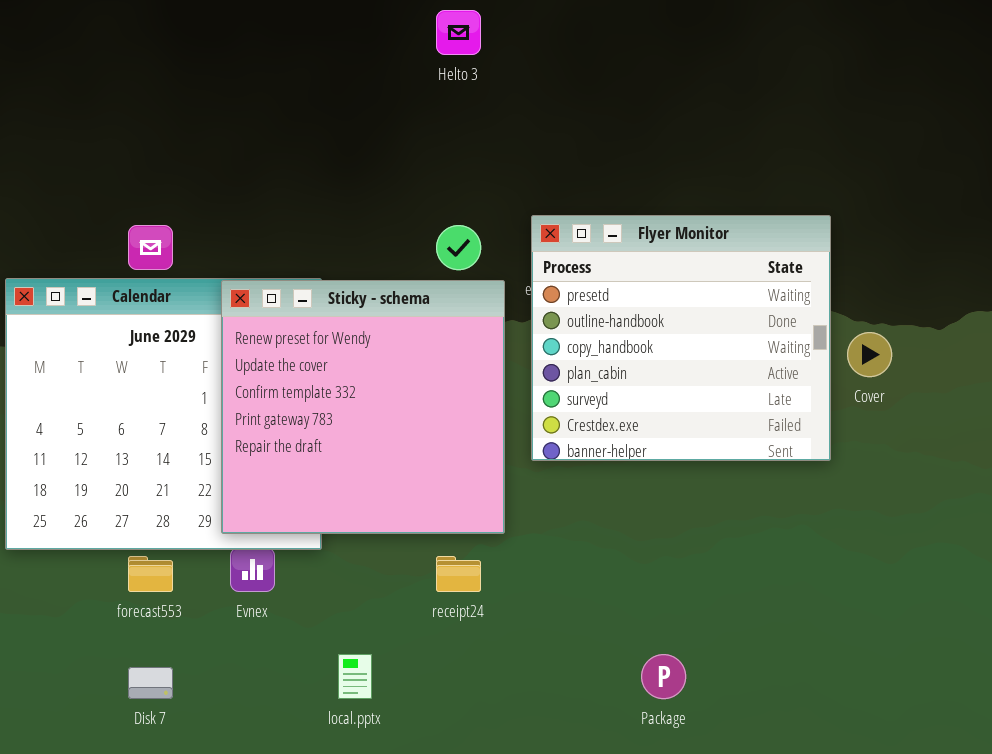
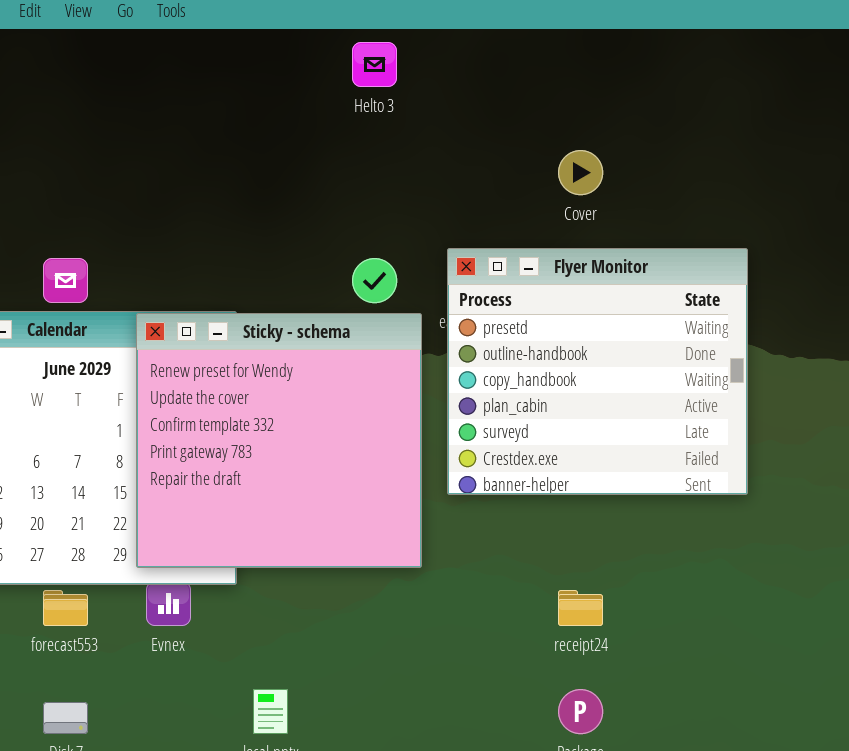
Cover: [847,332,892,377] -> [558,150,603,195], moved
receipt24: [436,556,481,592] -> [558,590,603,626], moved

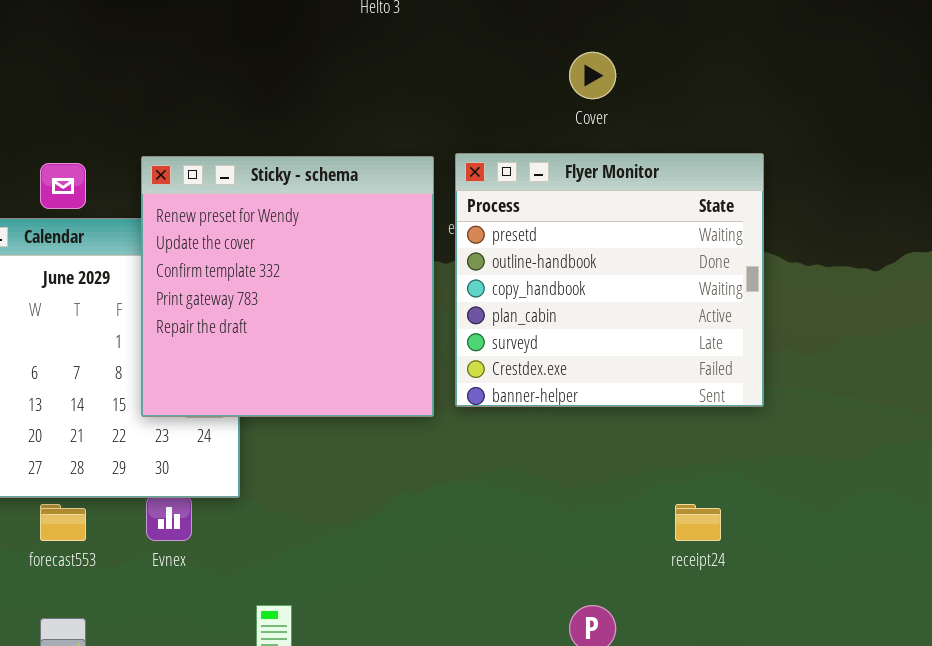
Sticky - schema: [136,313,422,568] -> [141,156,434,417], moved
receipt24: [558,590,603,626] -> [675,504,721,541], moved

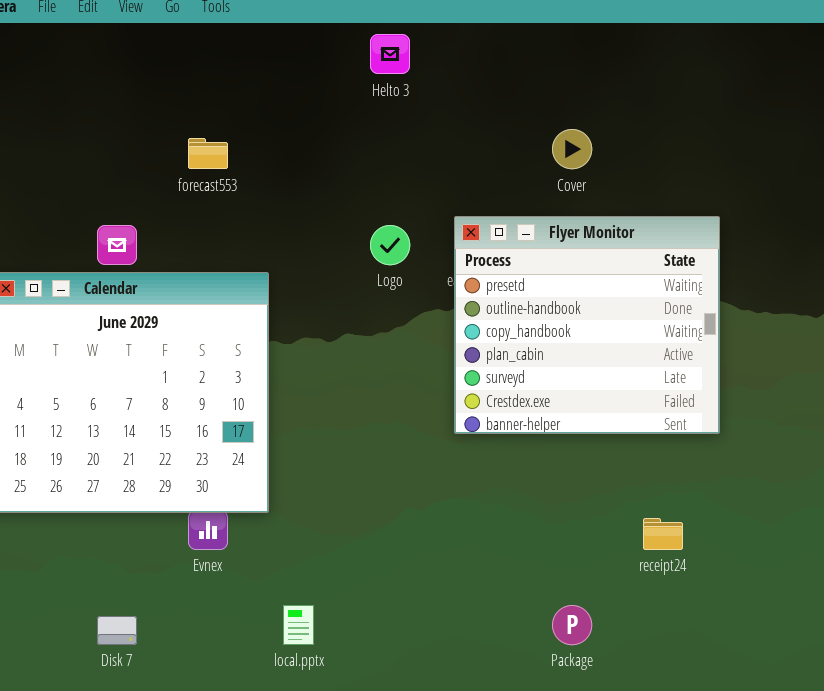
Sticky - schema: [141,156,434,417] -> none, closed
forecast553: [40,504,86,541] -> [188,138,228,169], moved

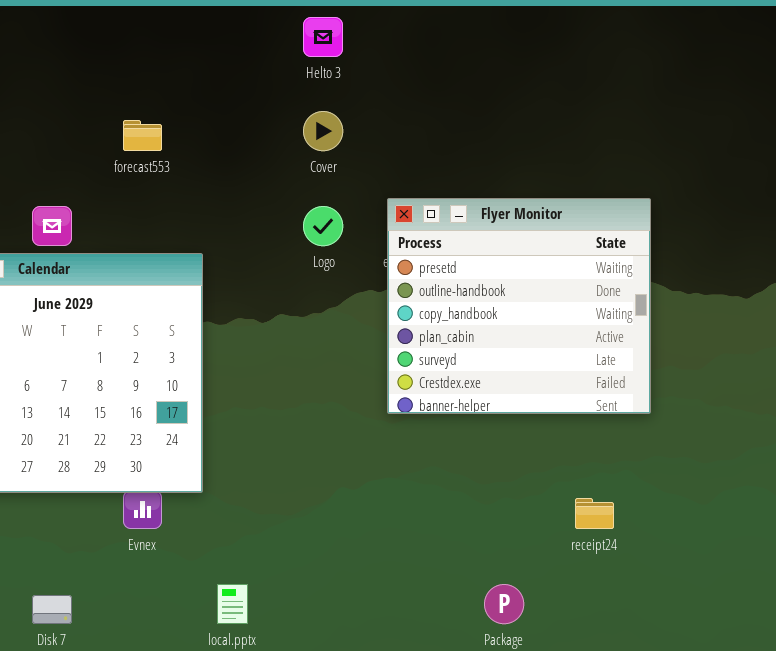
Cover: [552,129,592,169] -> [303,111,343,151], moved

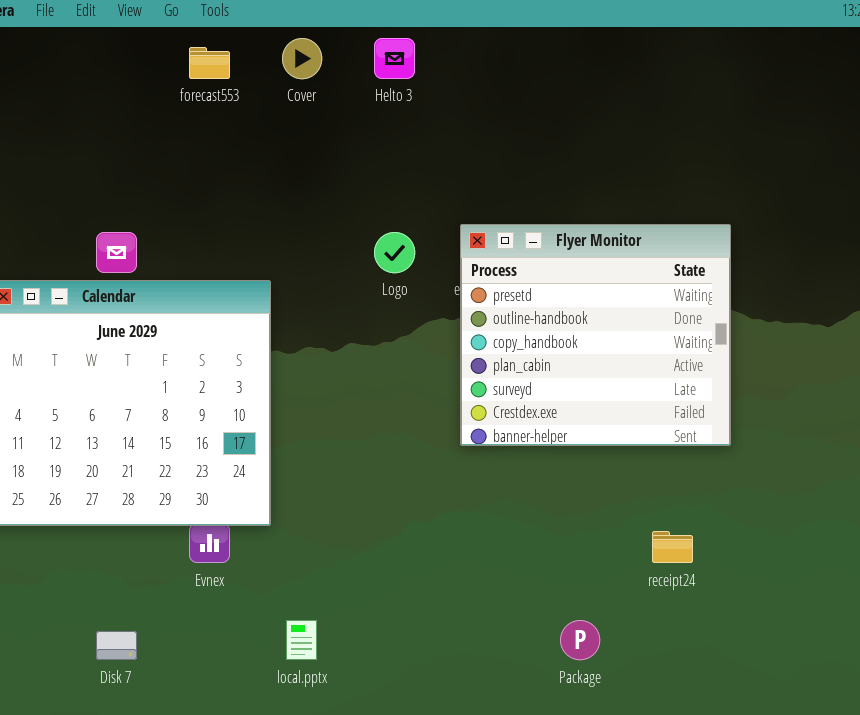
Cover: [303,111,343,151] -> [282,38,322,79], moved
forecast553: [123,120,162,151] -> [189,47,230,79], moved

